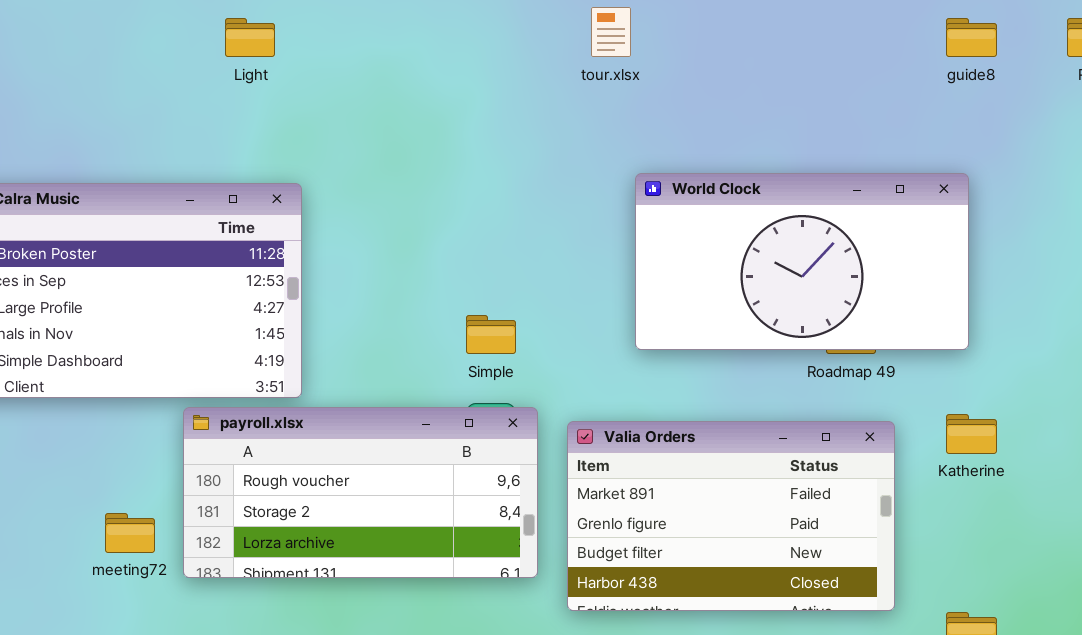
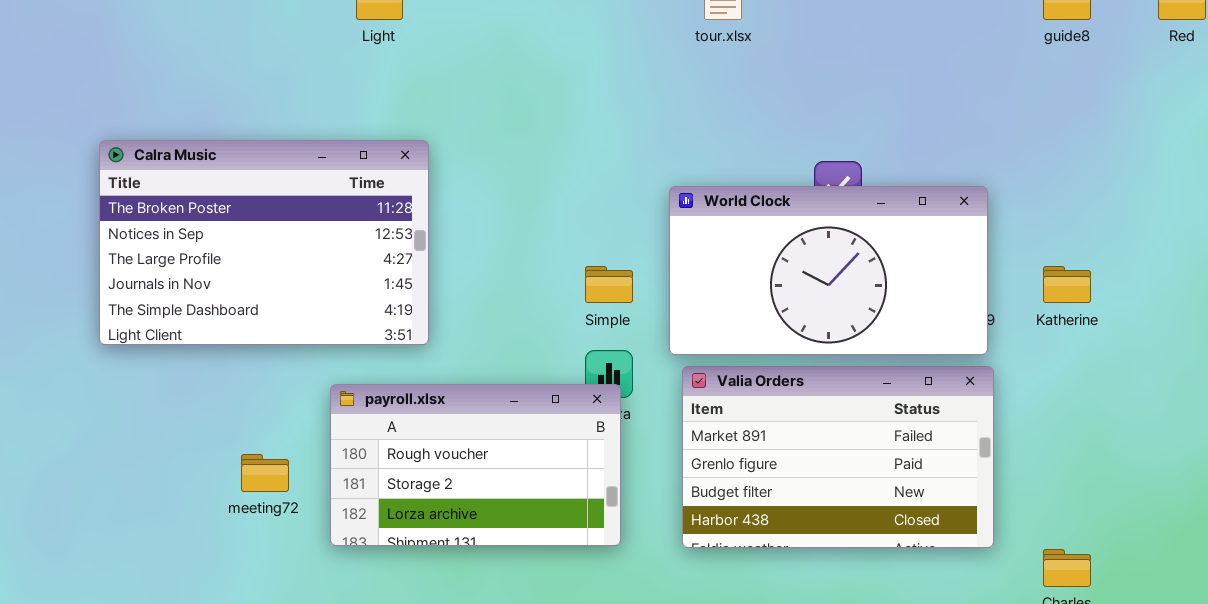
World Clock: [635,173,969,350] -> [669,186,988,355], moved
payroll.xlsx: [183,407,538,578] -> [330,384,621,546], moved, resized
Katherine: [946,414,997,454] -> [1043,266,1091,303], moved

